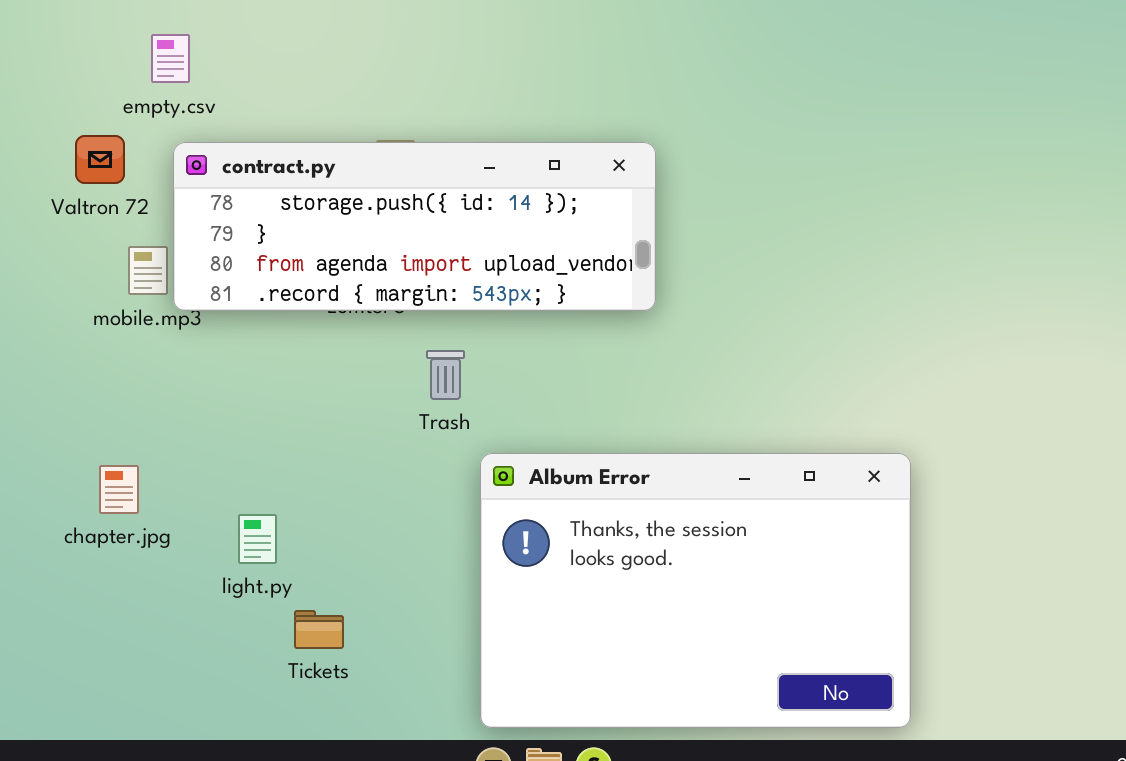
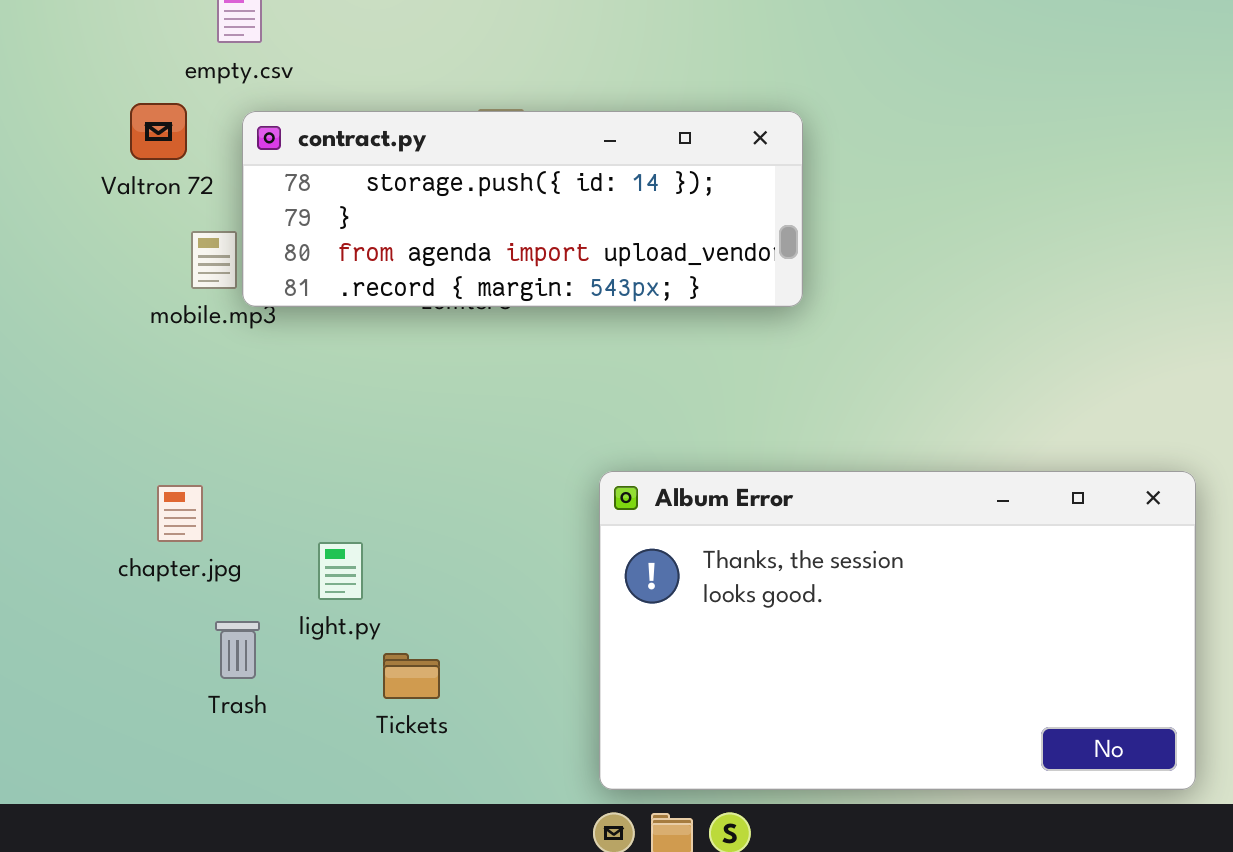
Trash: [426,350,465,400] -> [215,621,260,679], moved
Album Error: [480,453,911,728] -> [599,471,1196,790], resized

